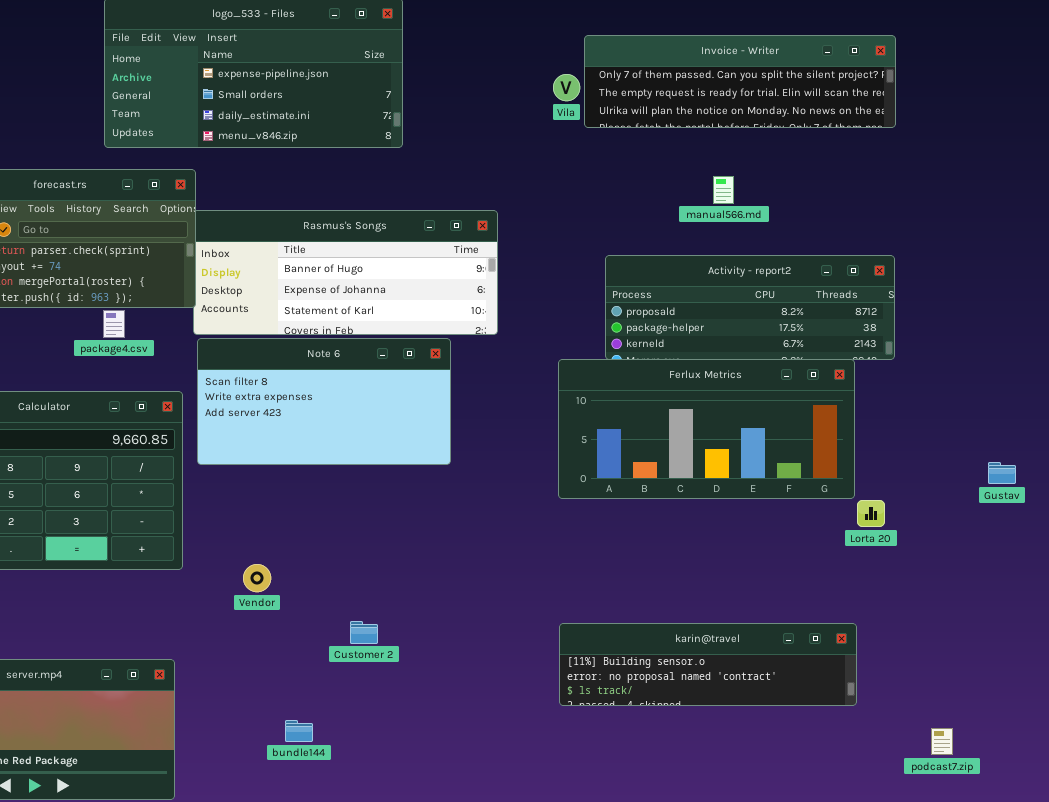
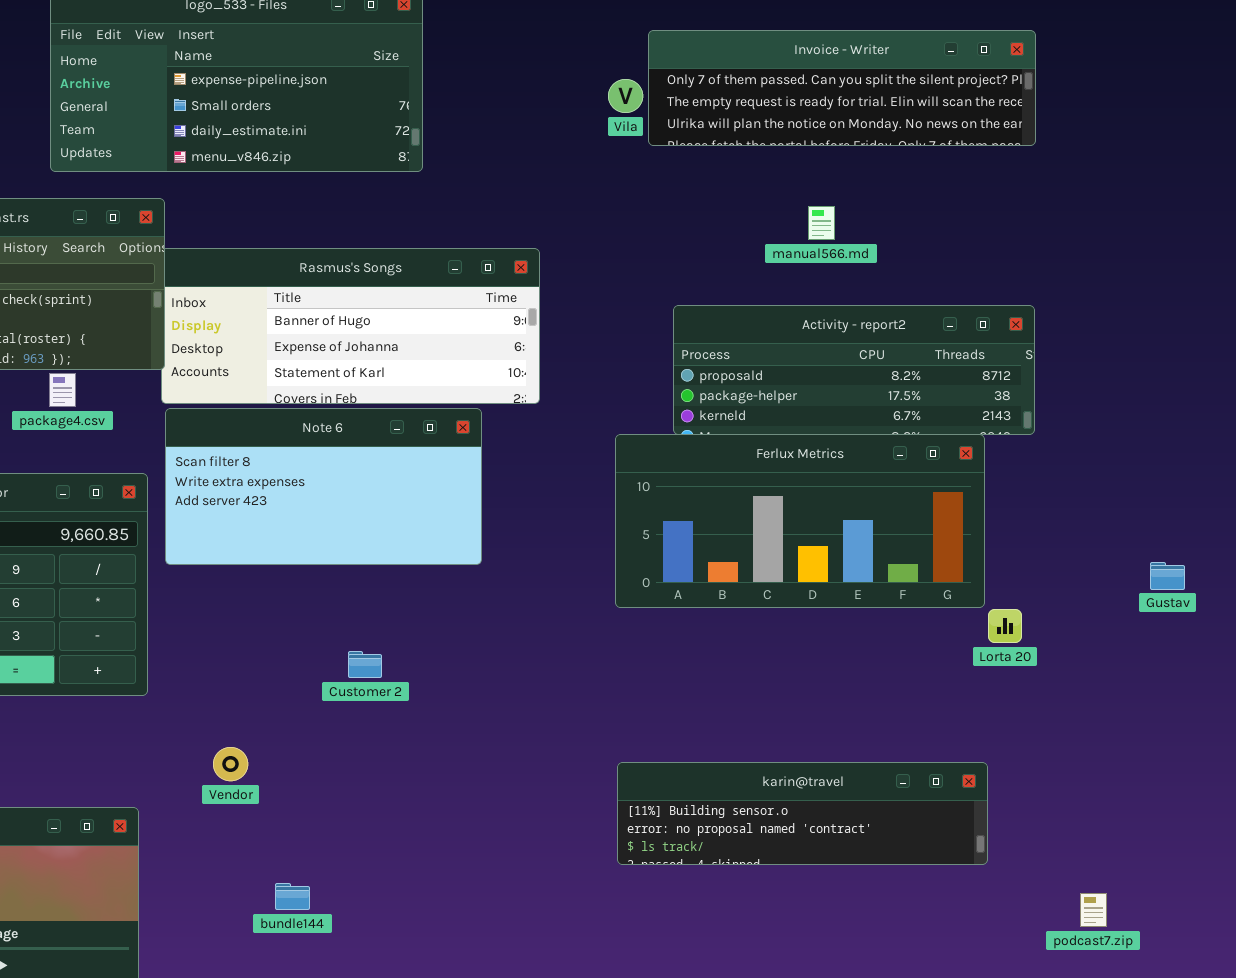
Vendor: [243,564,271,592] -> [213,747,248,781], moved
Customer 2: [350,621,378,644] -> [348,651,382,678], moved

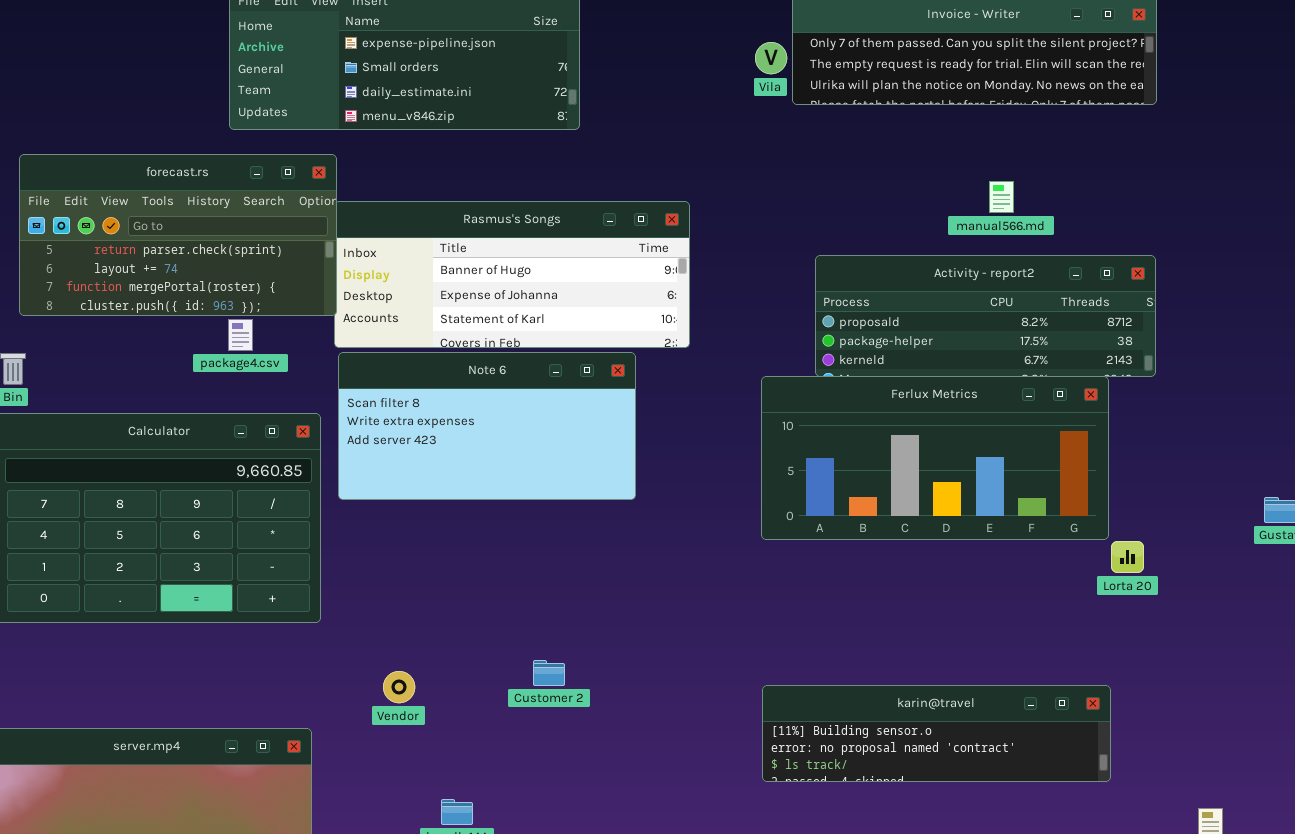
manual566.md: [808,206,835,240] -> [989,181,1014,213], moved
Customer 2: [348,651,382,678] -> [533,660,565,686], moved

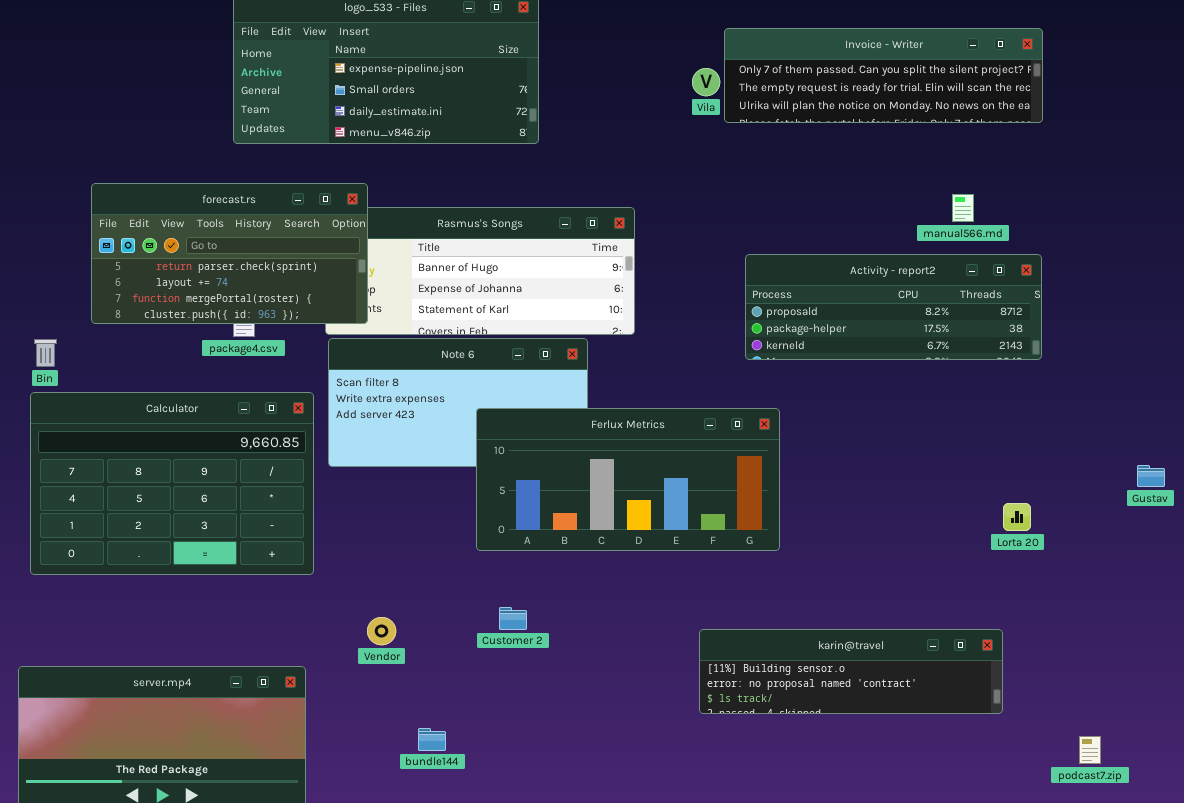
forecast.rs: [19,154,337,316] -> [91,183,368,324], moved
manual566.md: [989,181,1014,213] -> [952,194,974,222], moved
Ferlux Metrics: [761,376,1109,540] -> [476,408,780,551], moved

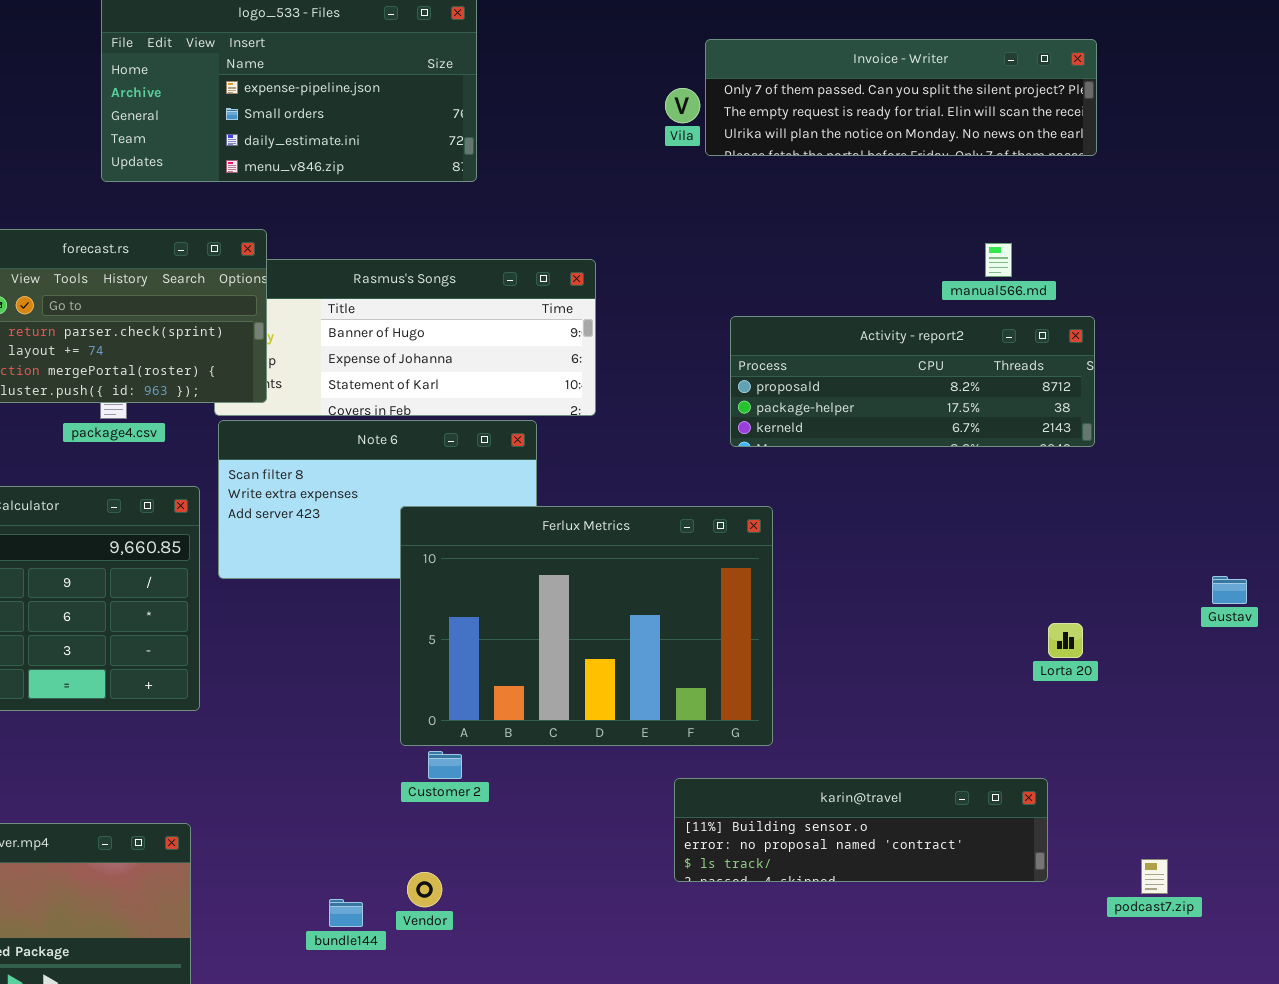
Ferlux Metrics: [476,408,780,551] -> [400,506,773,746], resized
Vendor: [367,617,396,645] -> [407,872,442,907], moved
podcast7.zip: [1079,736,1101,764] -> [1141,859,1168,894], moved

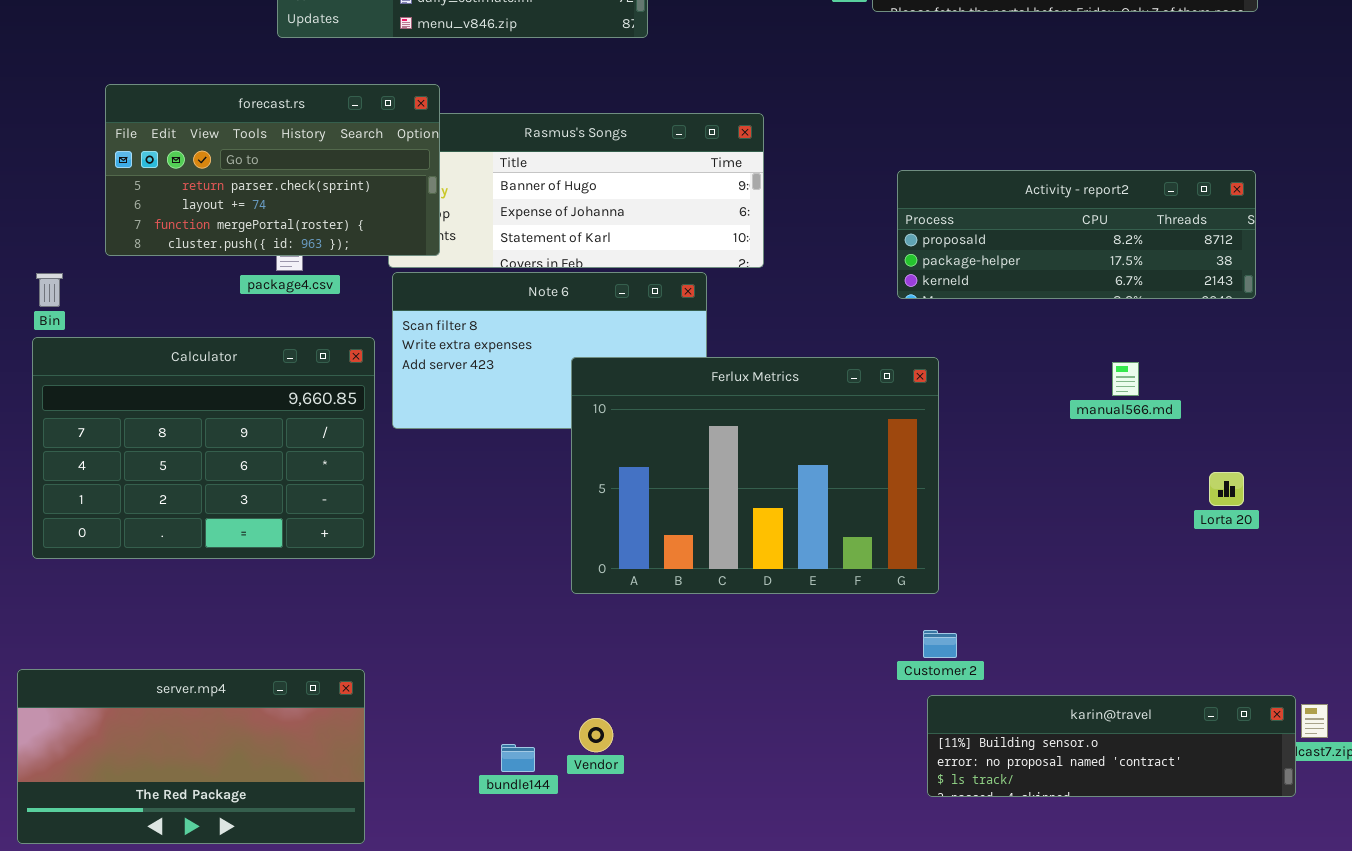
manual566.md: [985,243,1012,277] -> [1112,362,1139,396], moved
Customer 2: [428,751,462,779] -> [923,630,957,658], moved
karin@travel: [674,778,1048,882] -> [927,695,1296,797], moved

